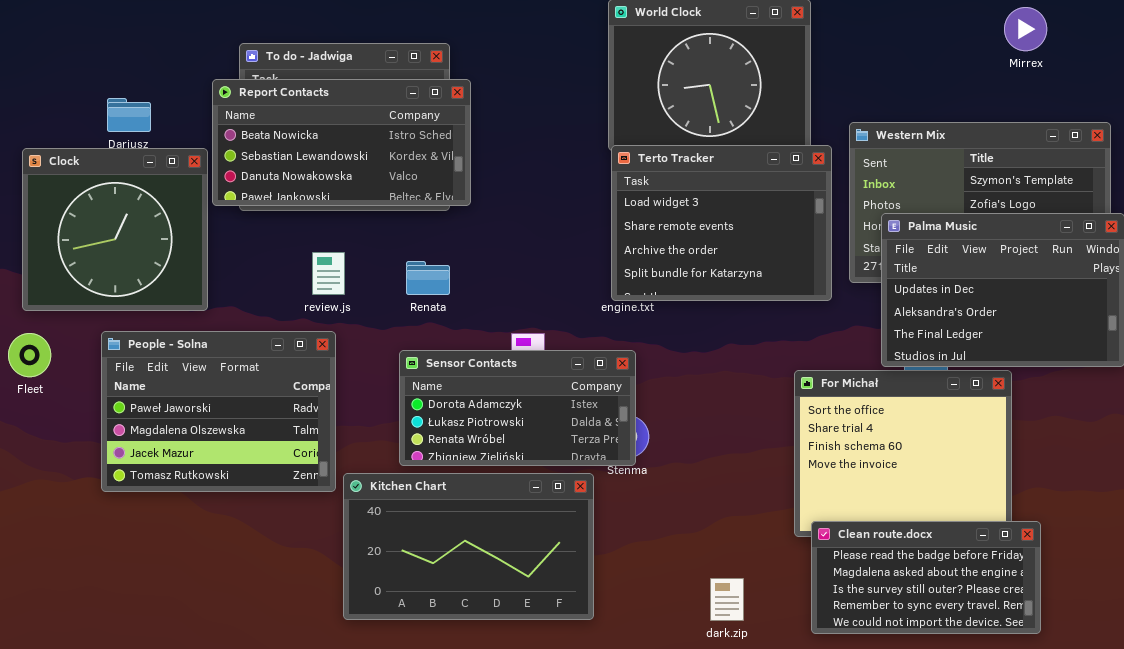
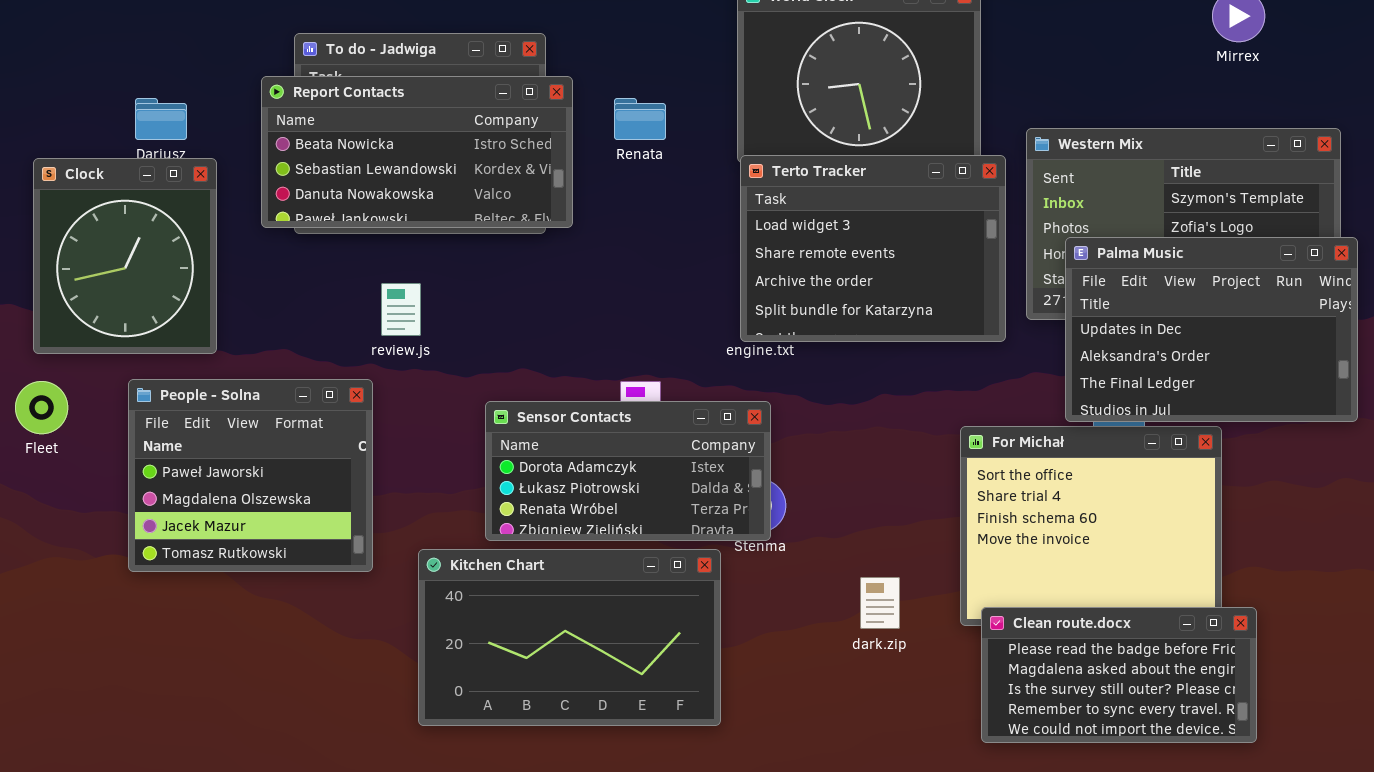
Clock: [22,148,208,311] -> [33,158,217,354], resized
Renata: [406,261,450,295] -> [614,98,666,140], moved
People - Solna: [101,331,336,492] -> [128,379,373,572], resized
dark.zip: [710,578,744,621] -> [860,577,900,629], moved

